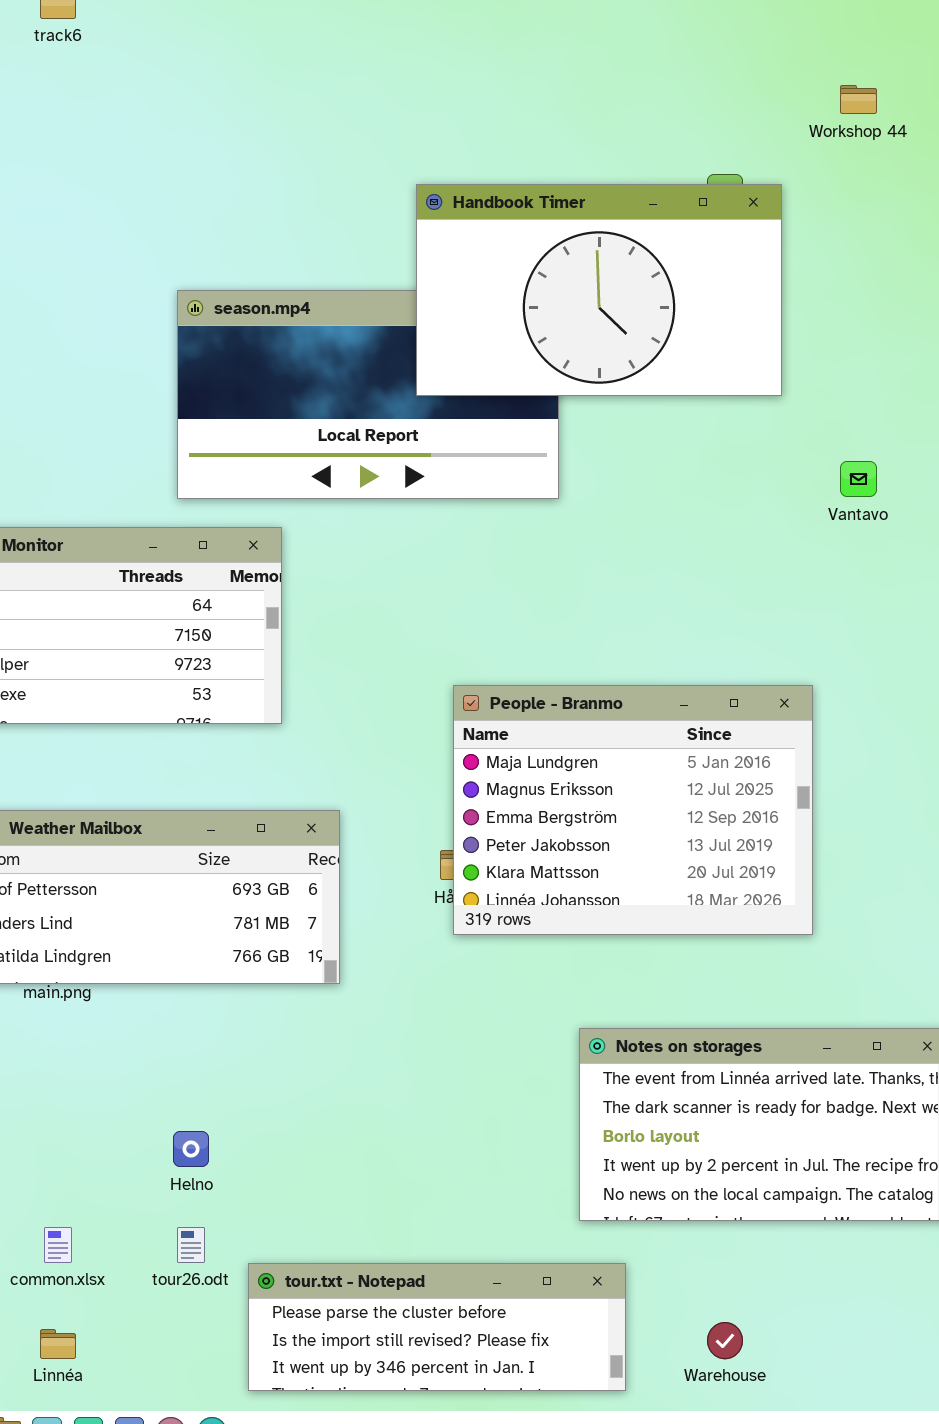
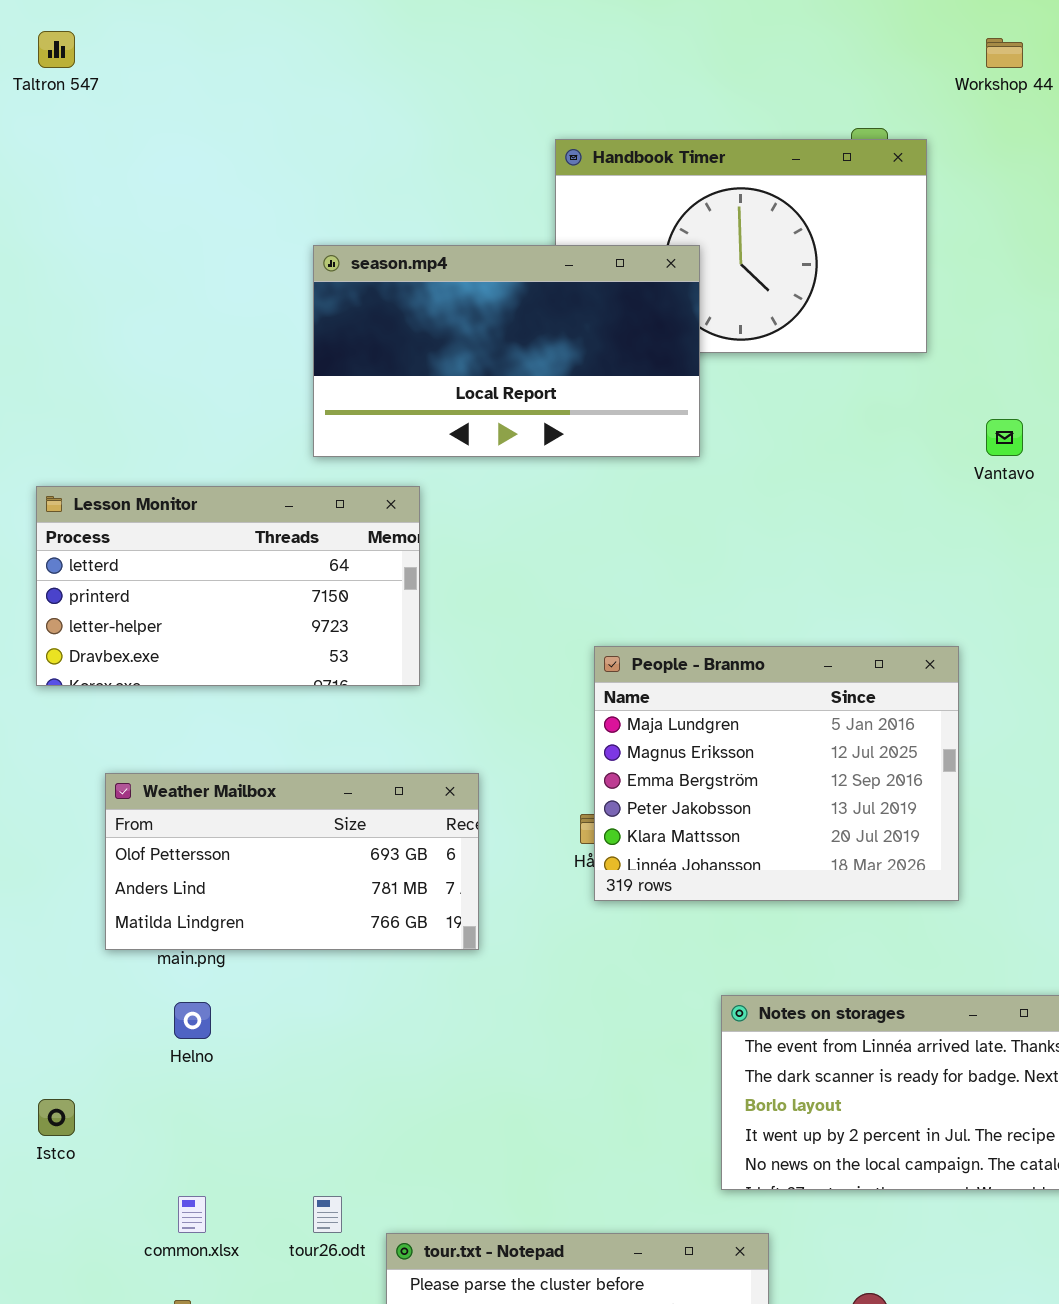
season.mp4: [177,290,559,499] -> [313,245,700,457], raised
Helno: [173,1131,209,1167] -> [174,1002,211,1039], moved

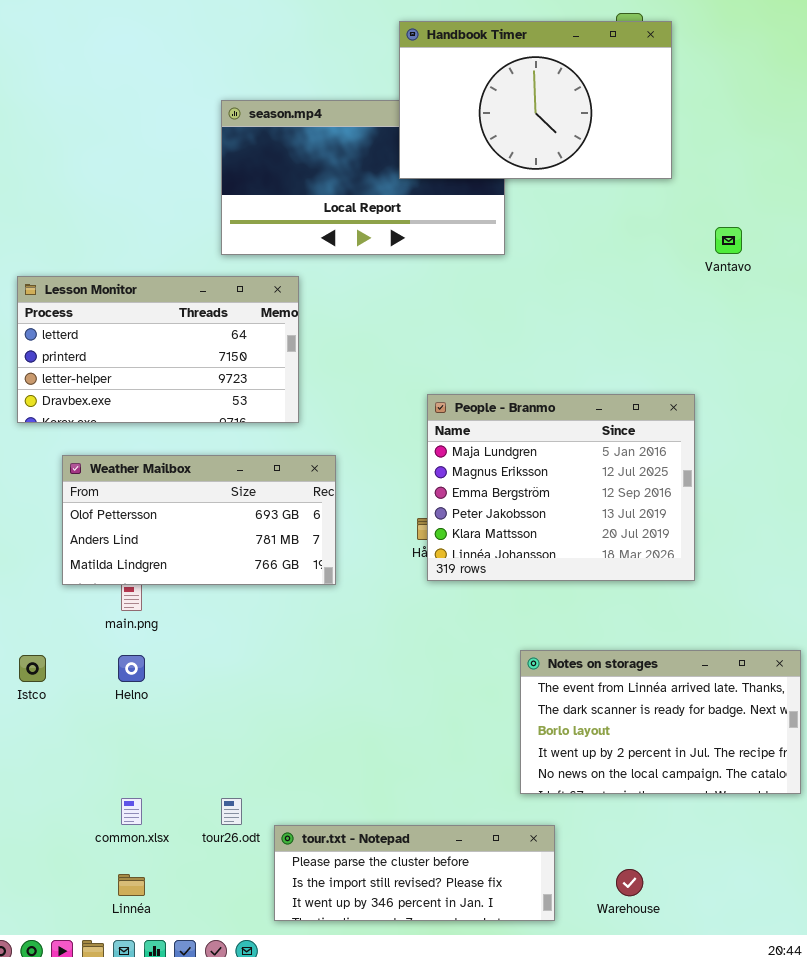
Handbook Timer: [555,139,927,353] -> [399,21,672,179], raised
Weather Mailbox: [105,773,479,950] -> [62,455,336,585], moved
Istco: [38,1099,75,1136] -> [19,655,46,682], moved

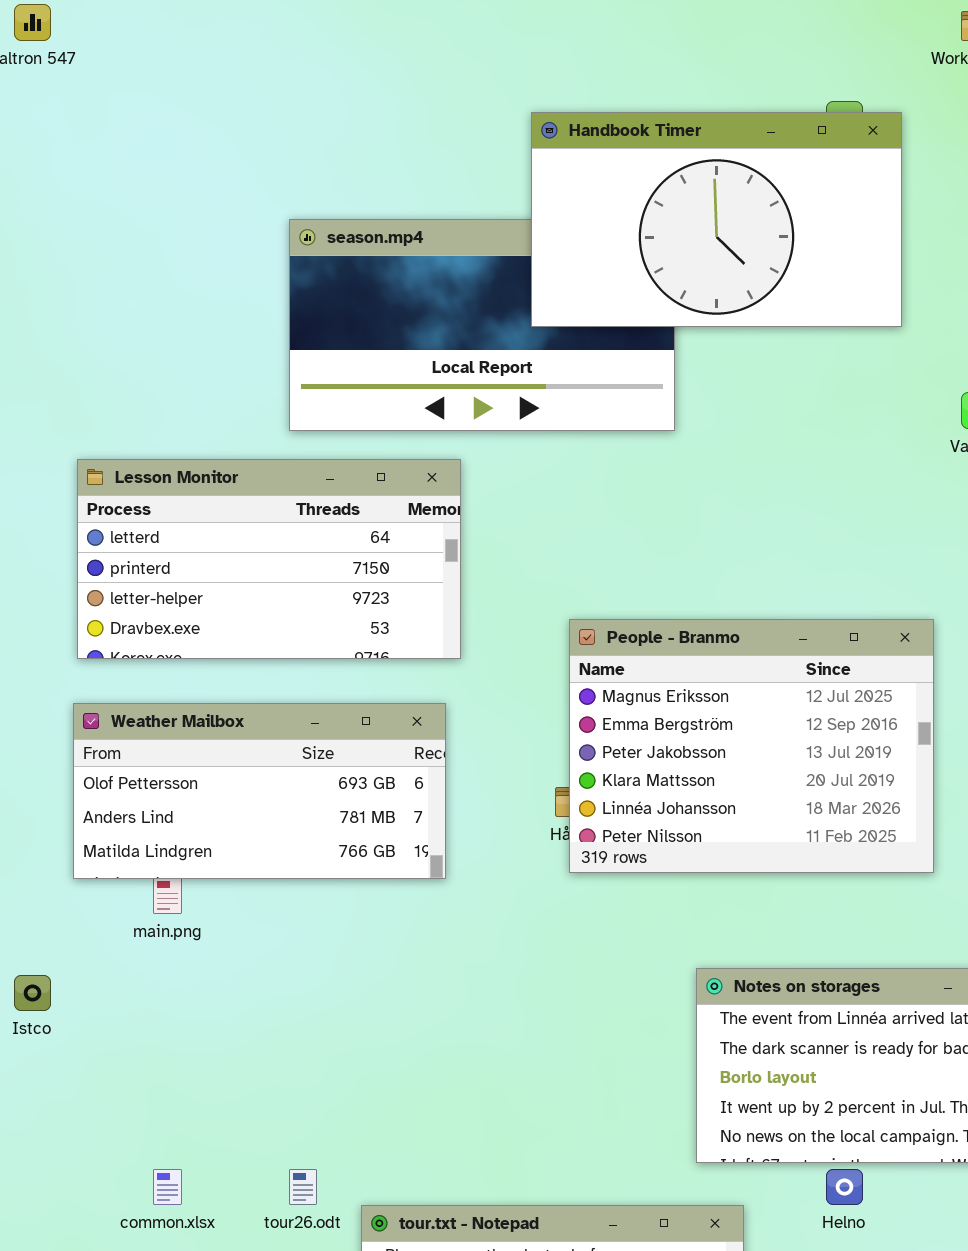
Lesson Monitor: [17,276,299,423] -> [77,459,461,659], moved
People - Branmo: [427,394,695,581] -> [569,619,934,873], scrolled down 1 row
Helno: [118,655,145,682] -> [826,1169,863,1205], moved

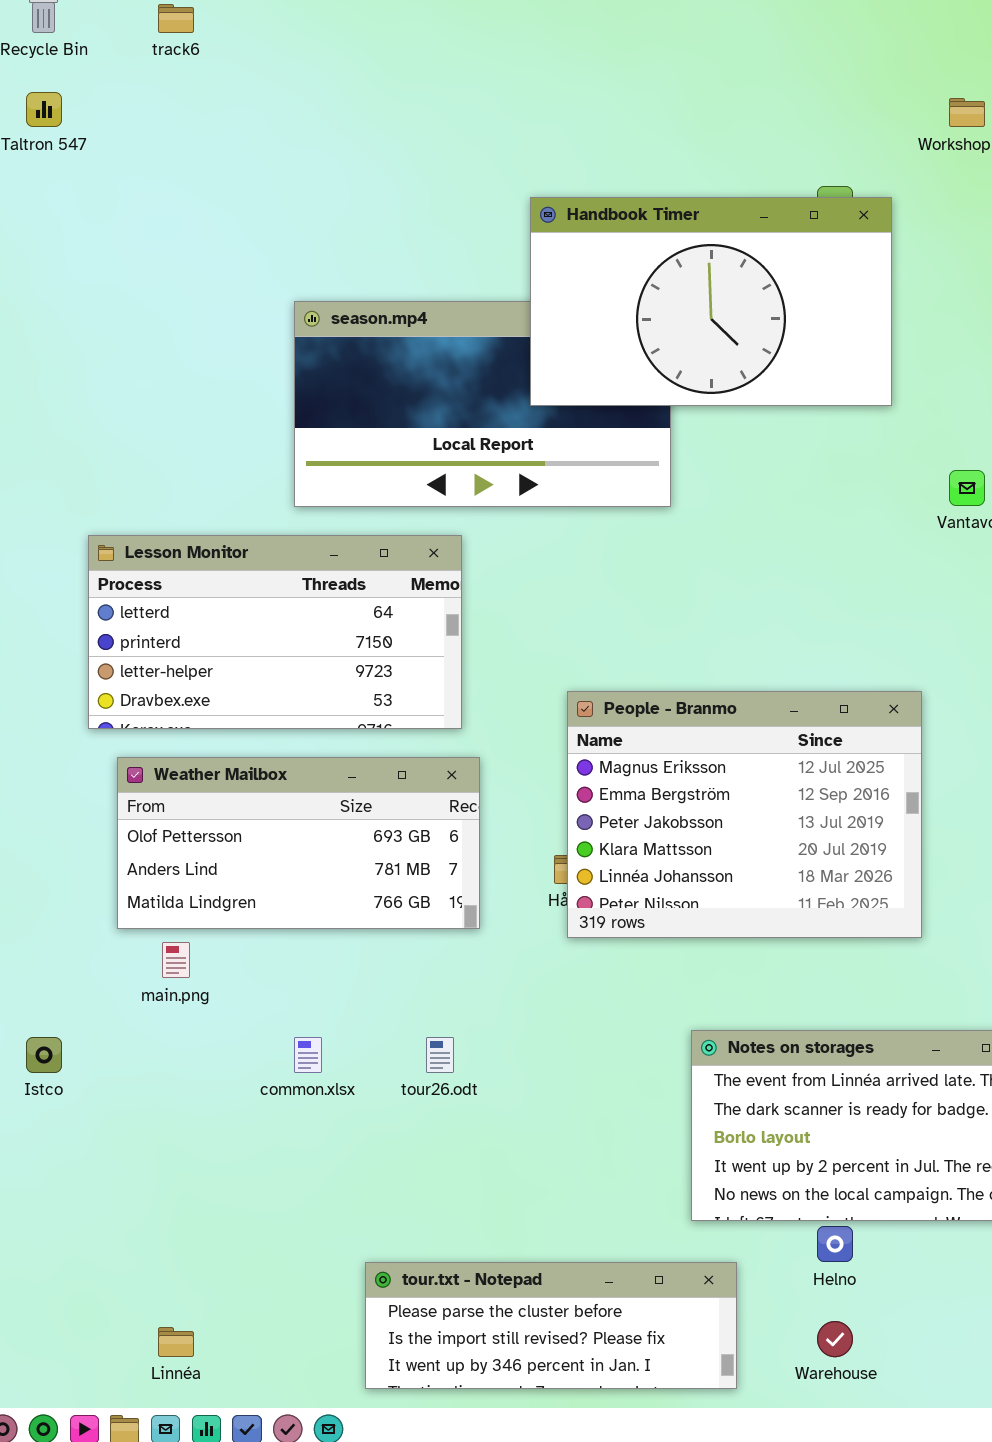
Weather Mailbox: [73,703,446,879] -> [117,757,480,929], moved
common.xlsx: [153,1169,182,1205] -> [294,1037,322,1073], moved
tour26.odt: [289,1169,317,1205] -> [426,1037,454,1073], moved

